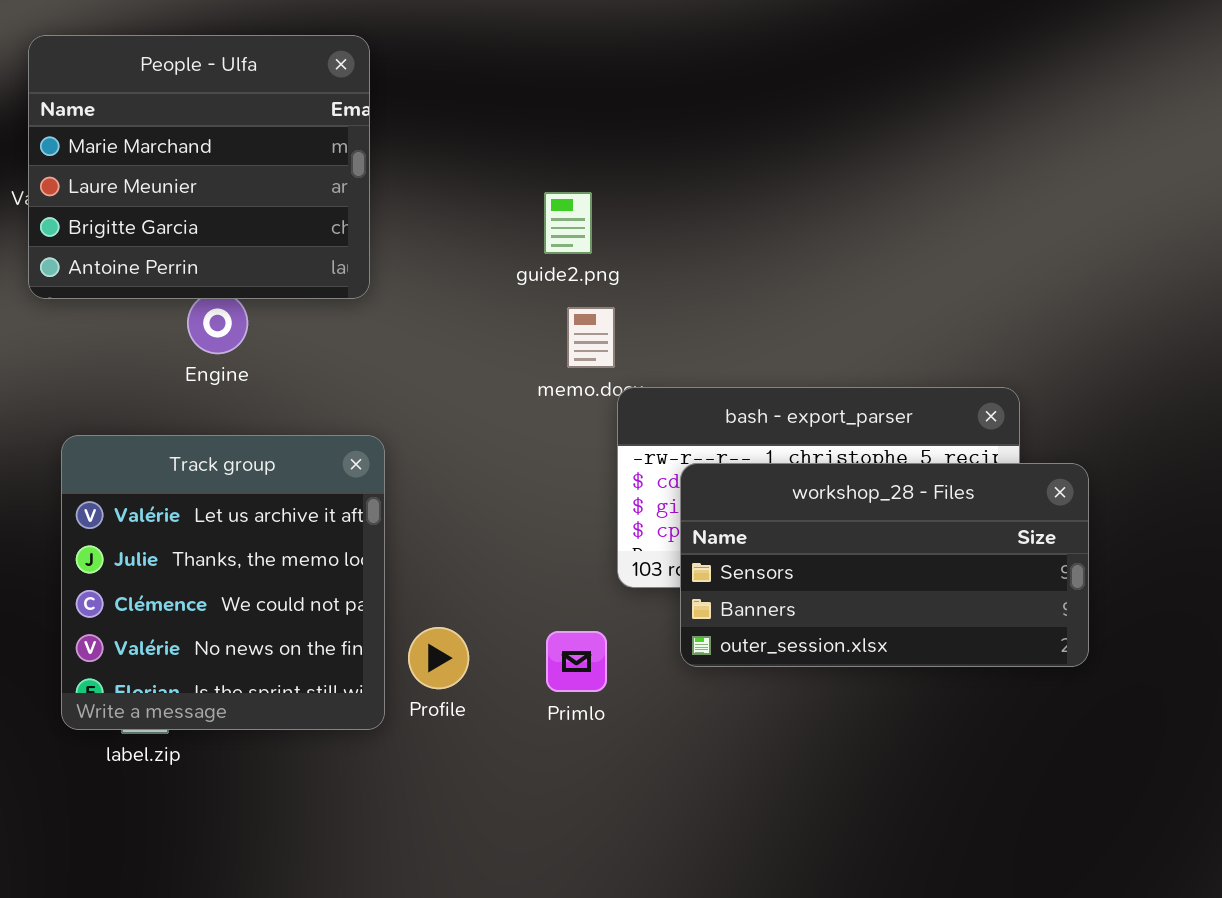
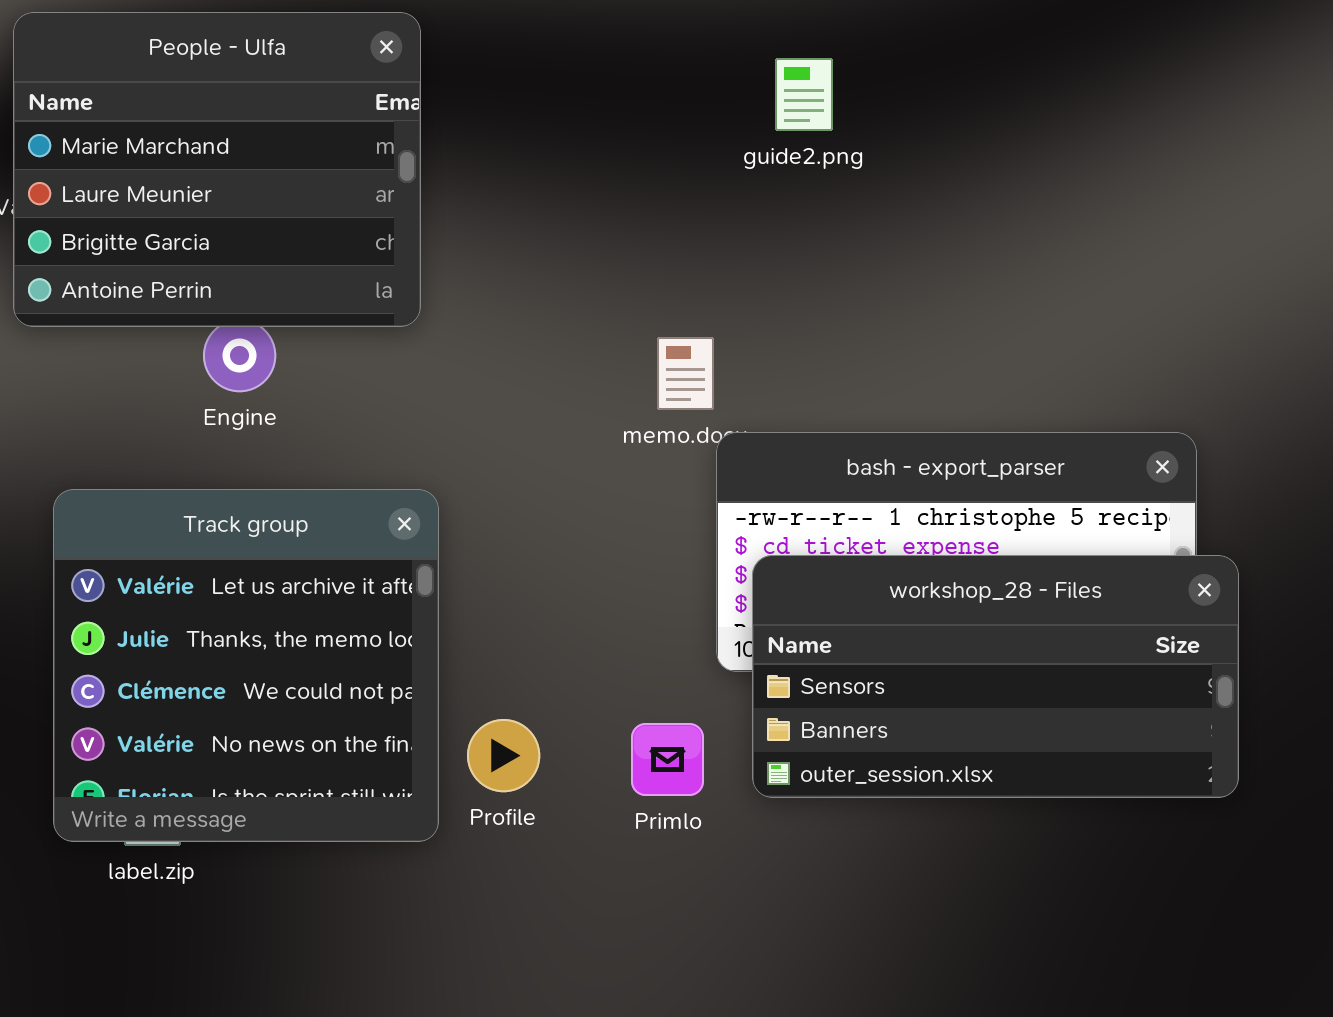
guide2.png: [544,192,592,254] -> [775,58,833,131], moved
workshop_28 - Files: [680,463,1089,667] -> [752,555,1239,798], moved

